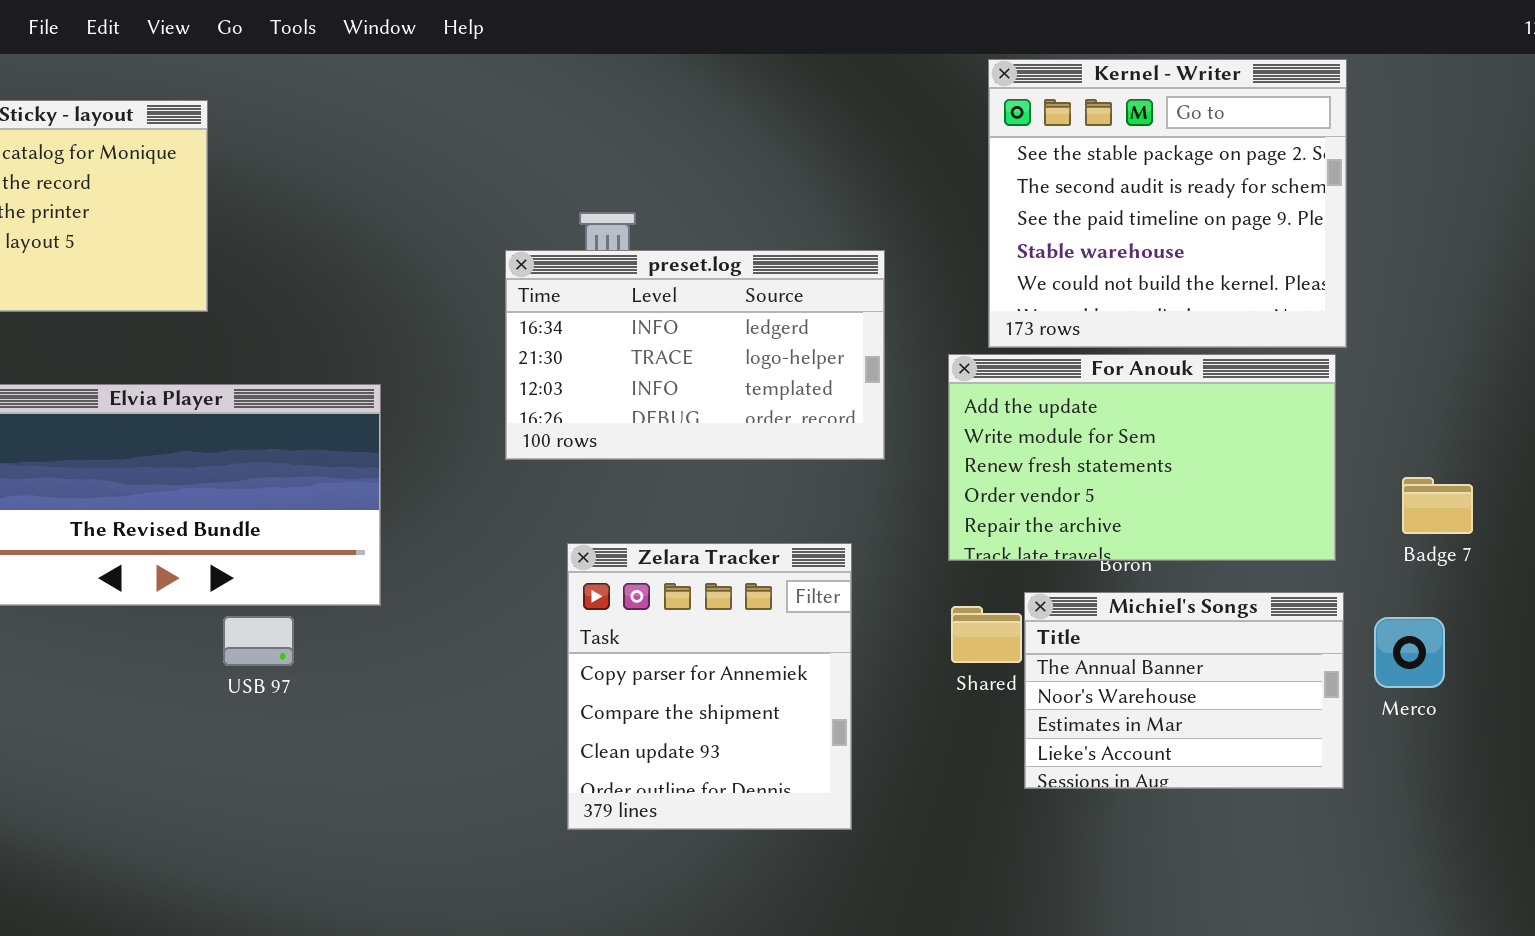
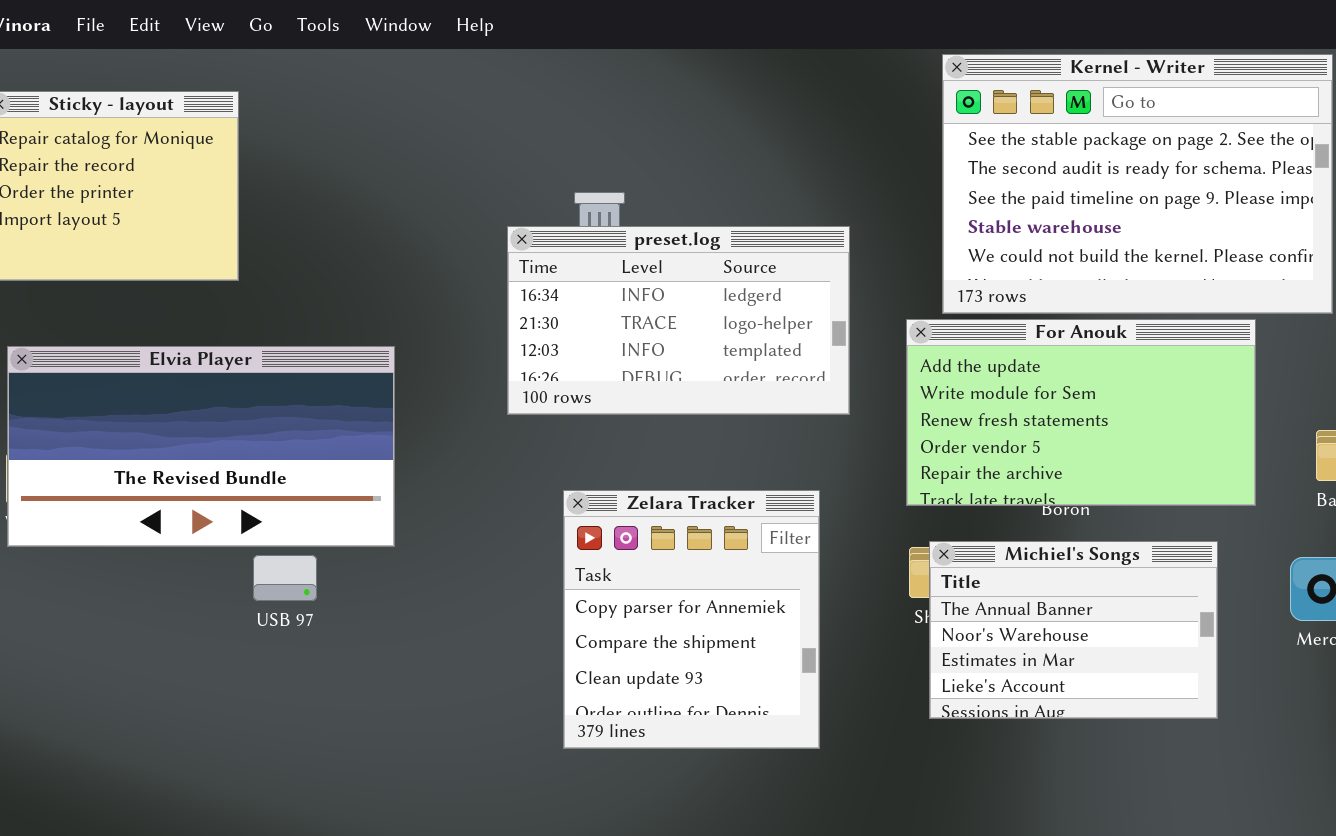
Kernel - Writer: [988,59,1347,348] -> [942,54,1333,314], resized
Michiel's Songs: [1024,592,1344,789] -> [929,541,1218,719], moved

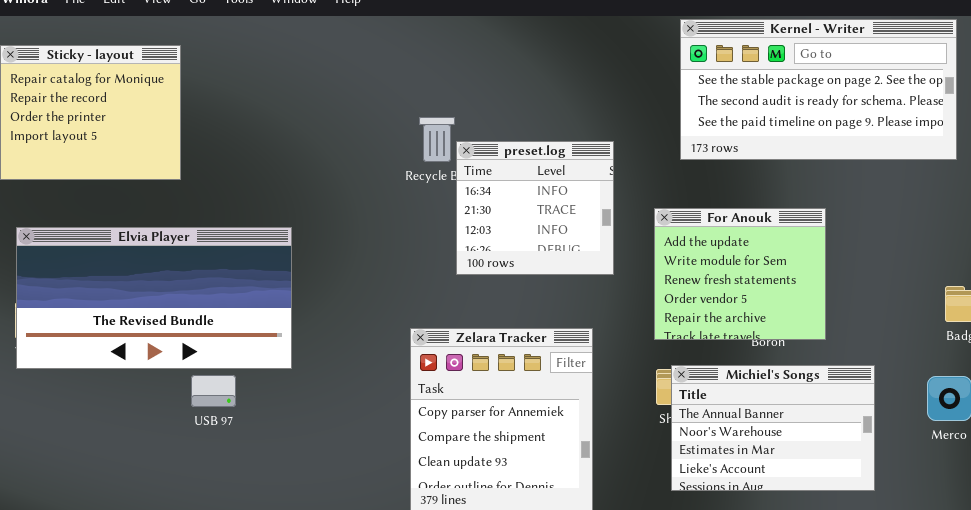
Kernel - Writer: [942,54,1333,314] -> [680,19,957,160], resized
preset.log: [507,226,850,415] -> [456,141,614,275], resized
For Anouk: [906,319,1256,506] -> [654,208,826,340], resized

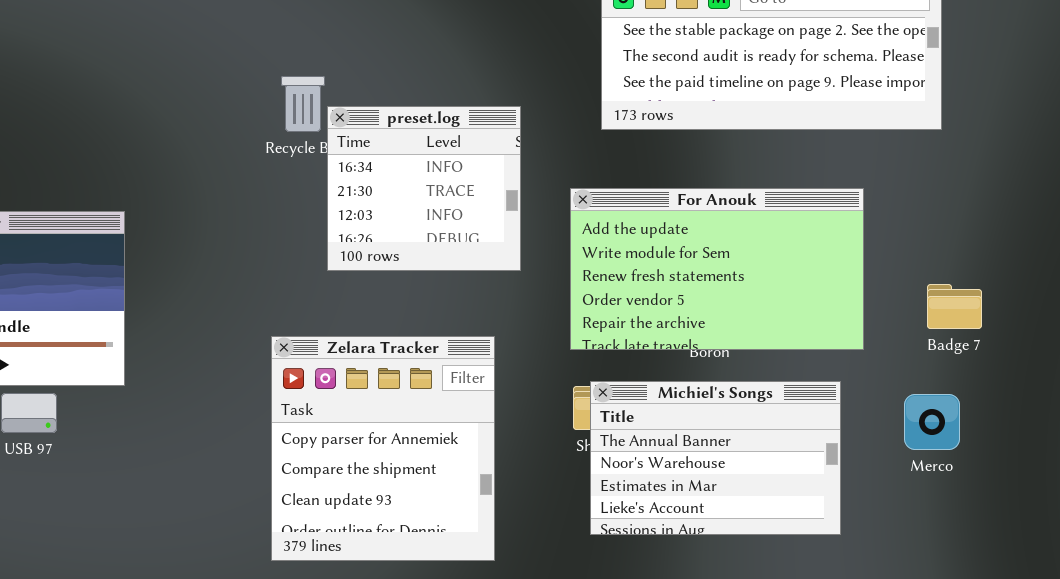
For Anouk: [654,208,826,340] -> [570,188,864,350], resized

